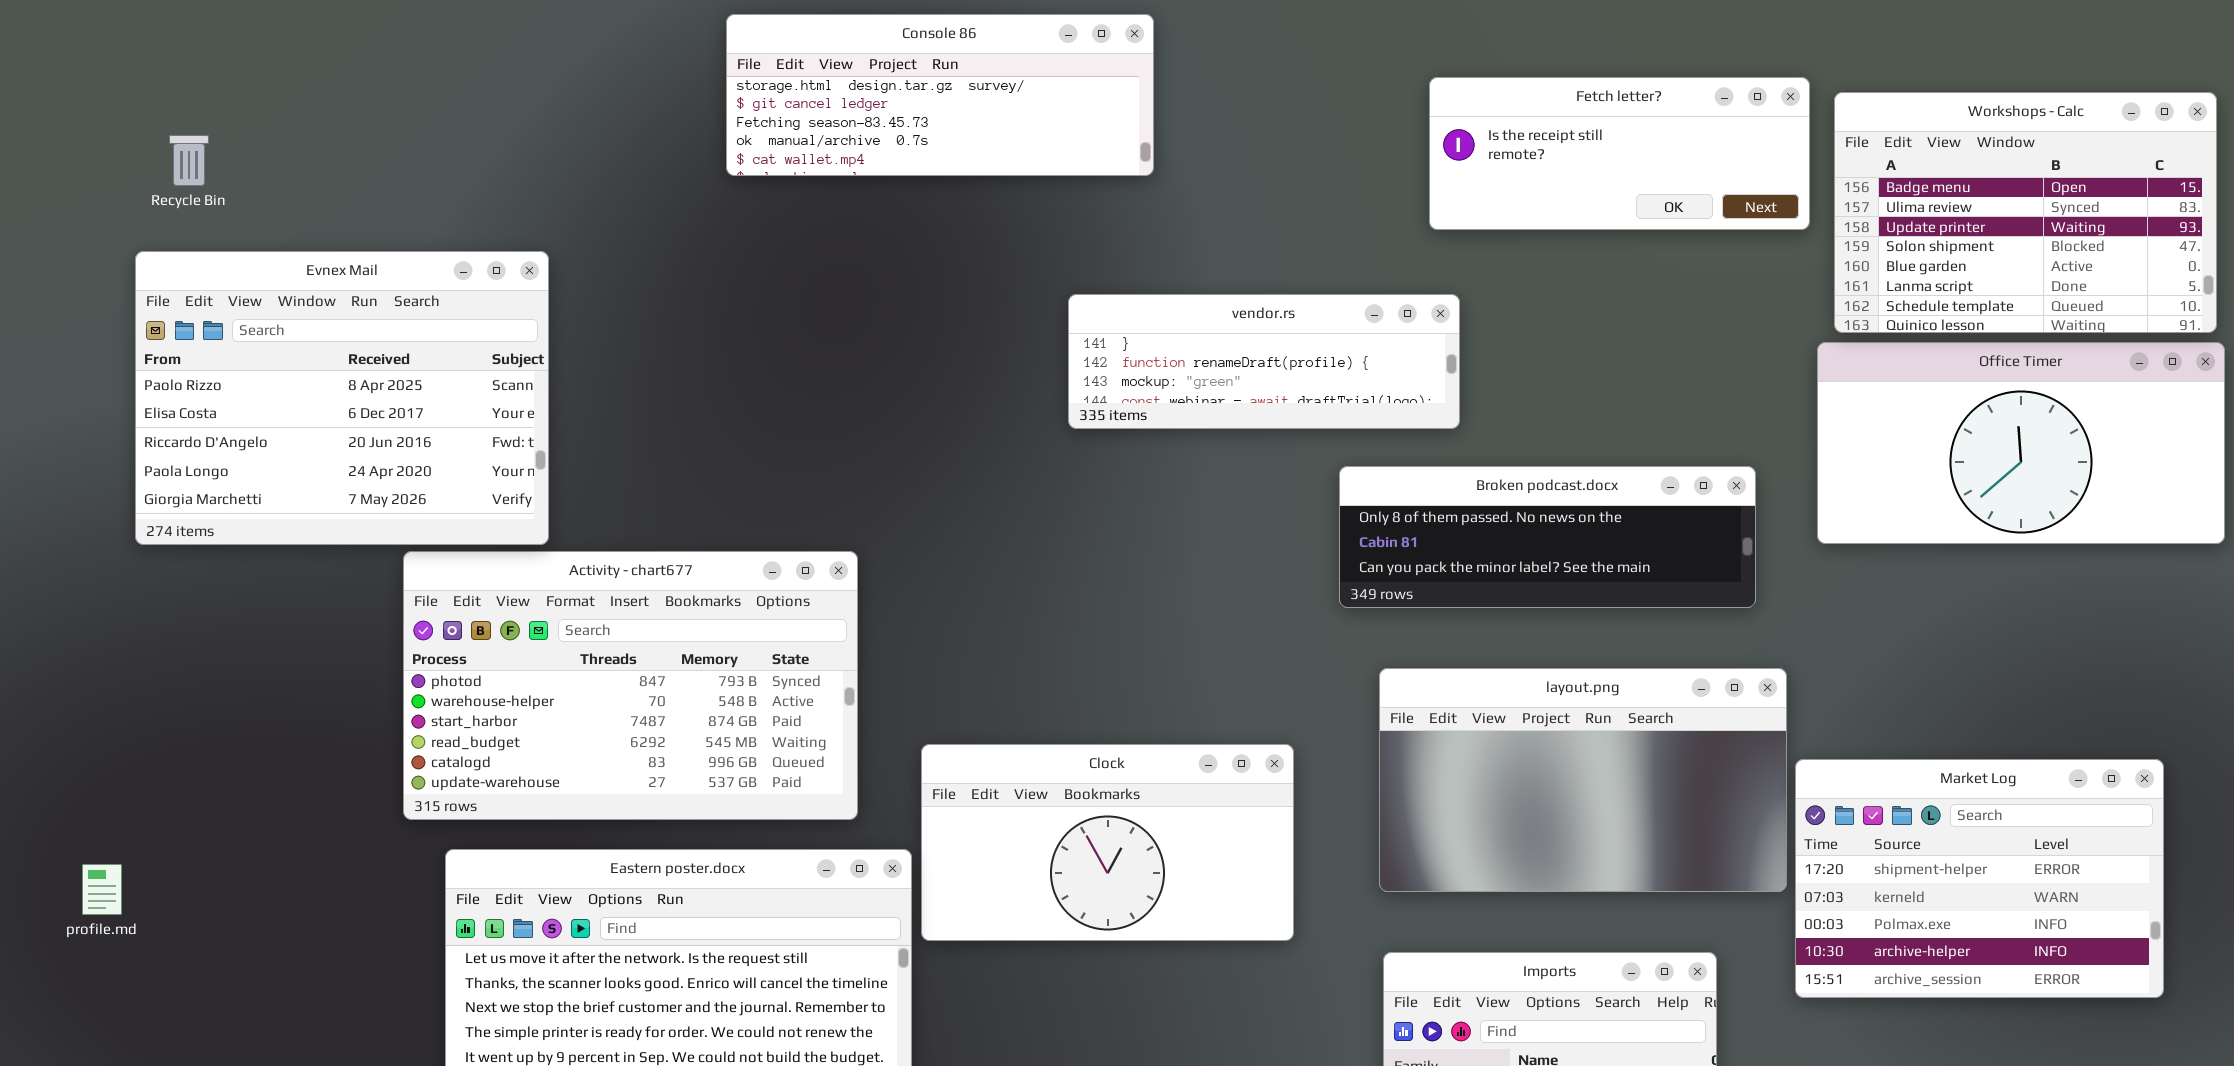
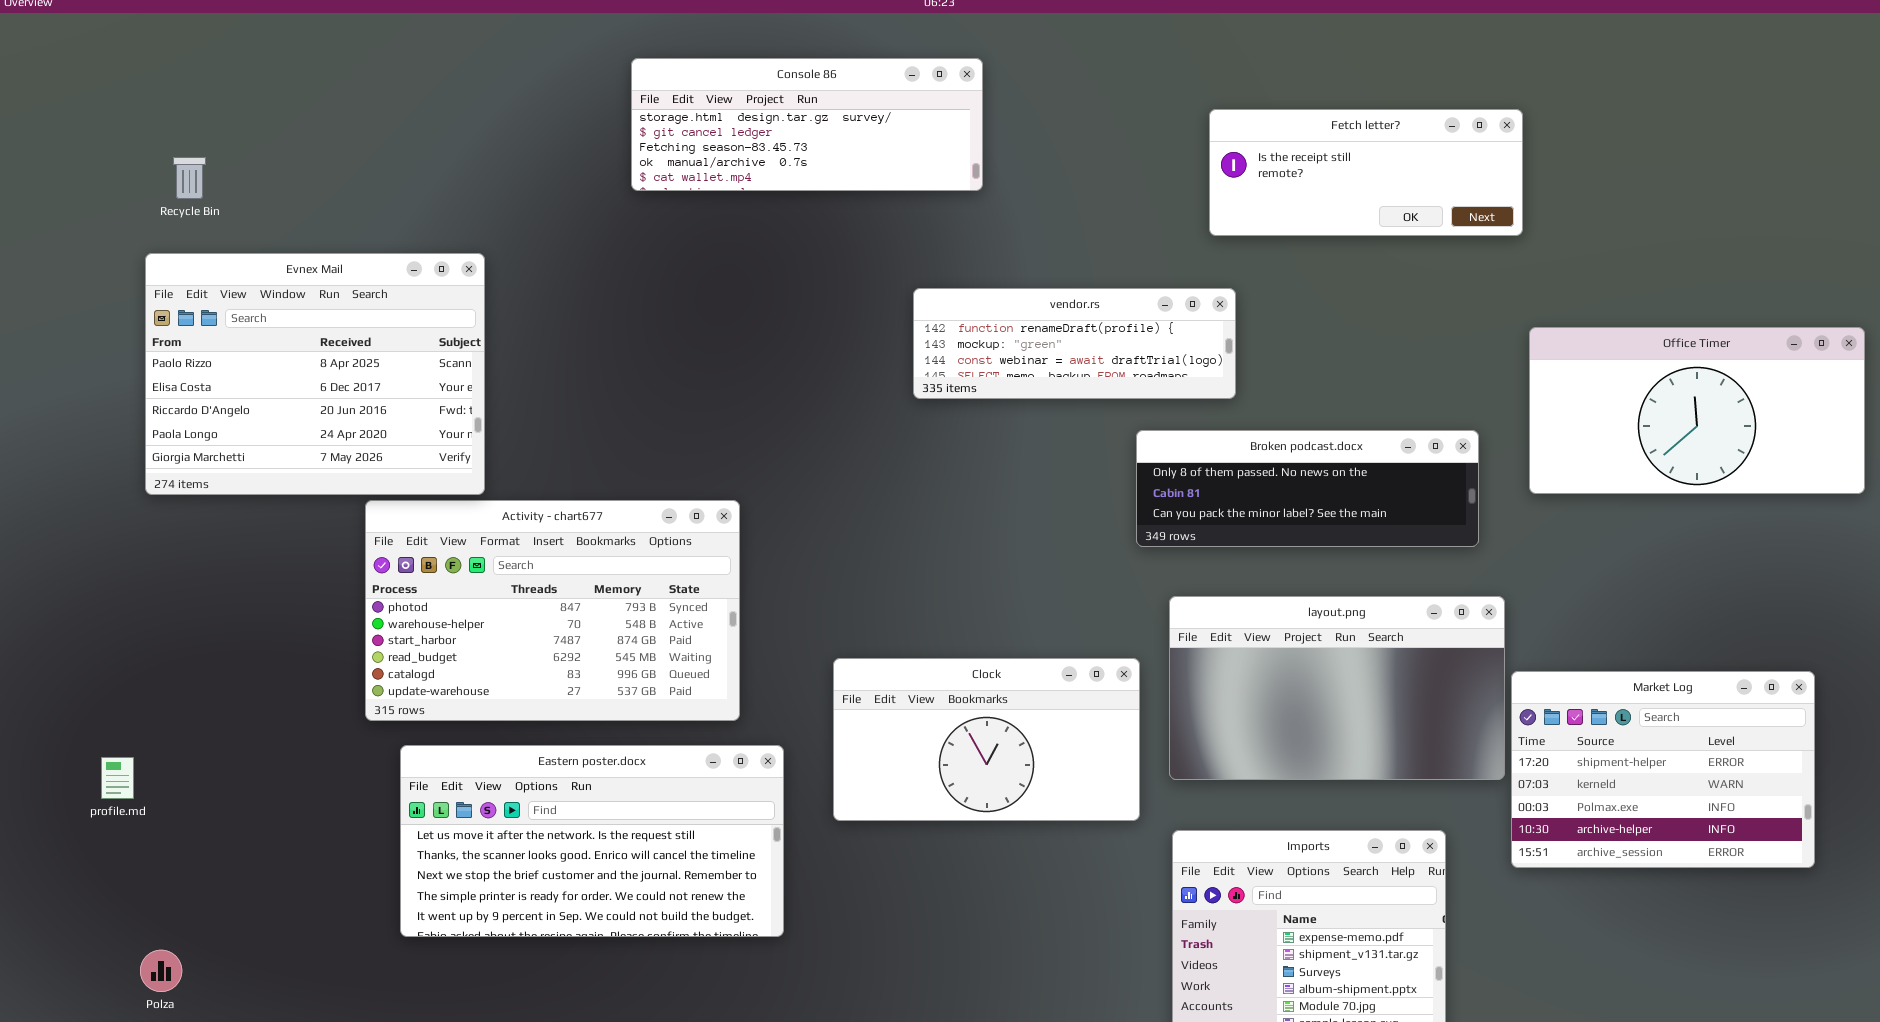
Workshops - Calc: [1834,92,2217,333] -> none, closed
vendor.rs: [1068,294,1460,429] -> [913,288,1236,399], scrolled down 1 row
Clock: [921,744,1294,941] -> [833,658,1140,821], moved

